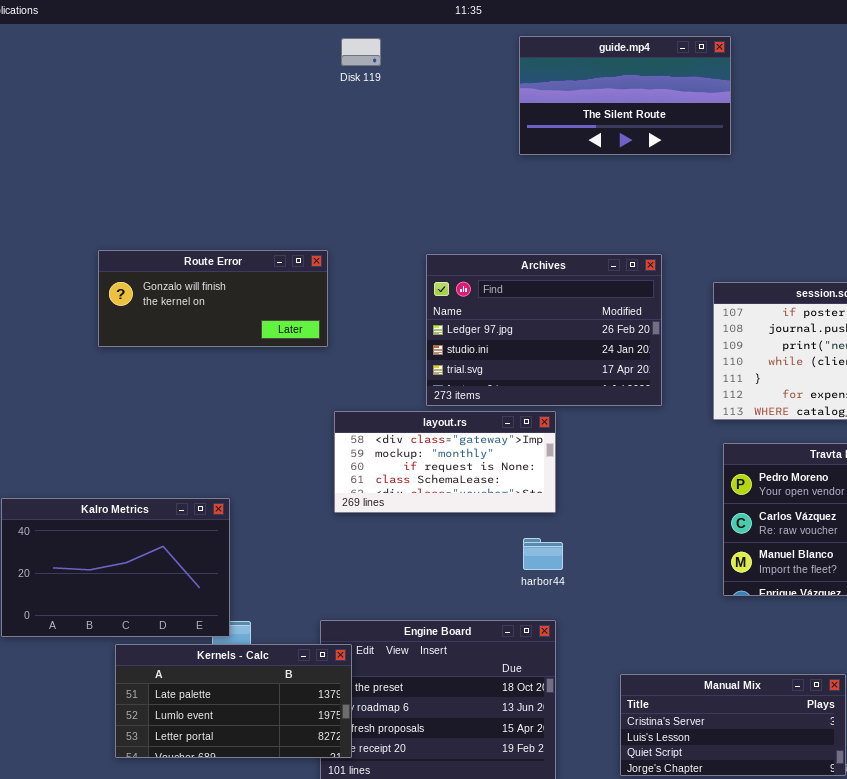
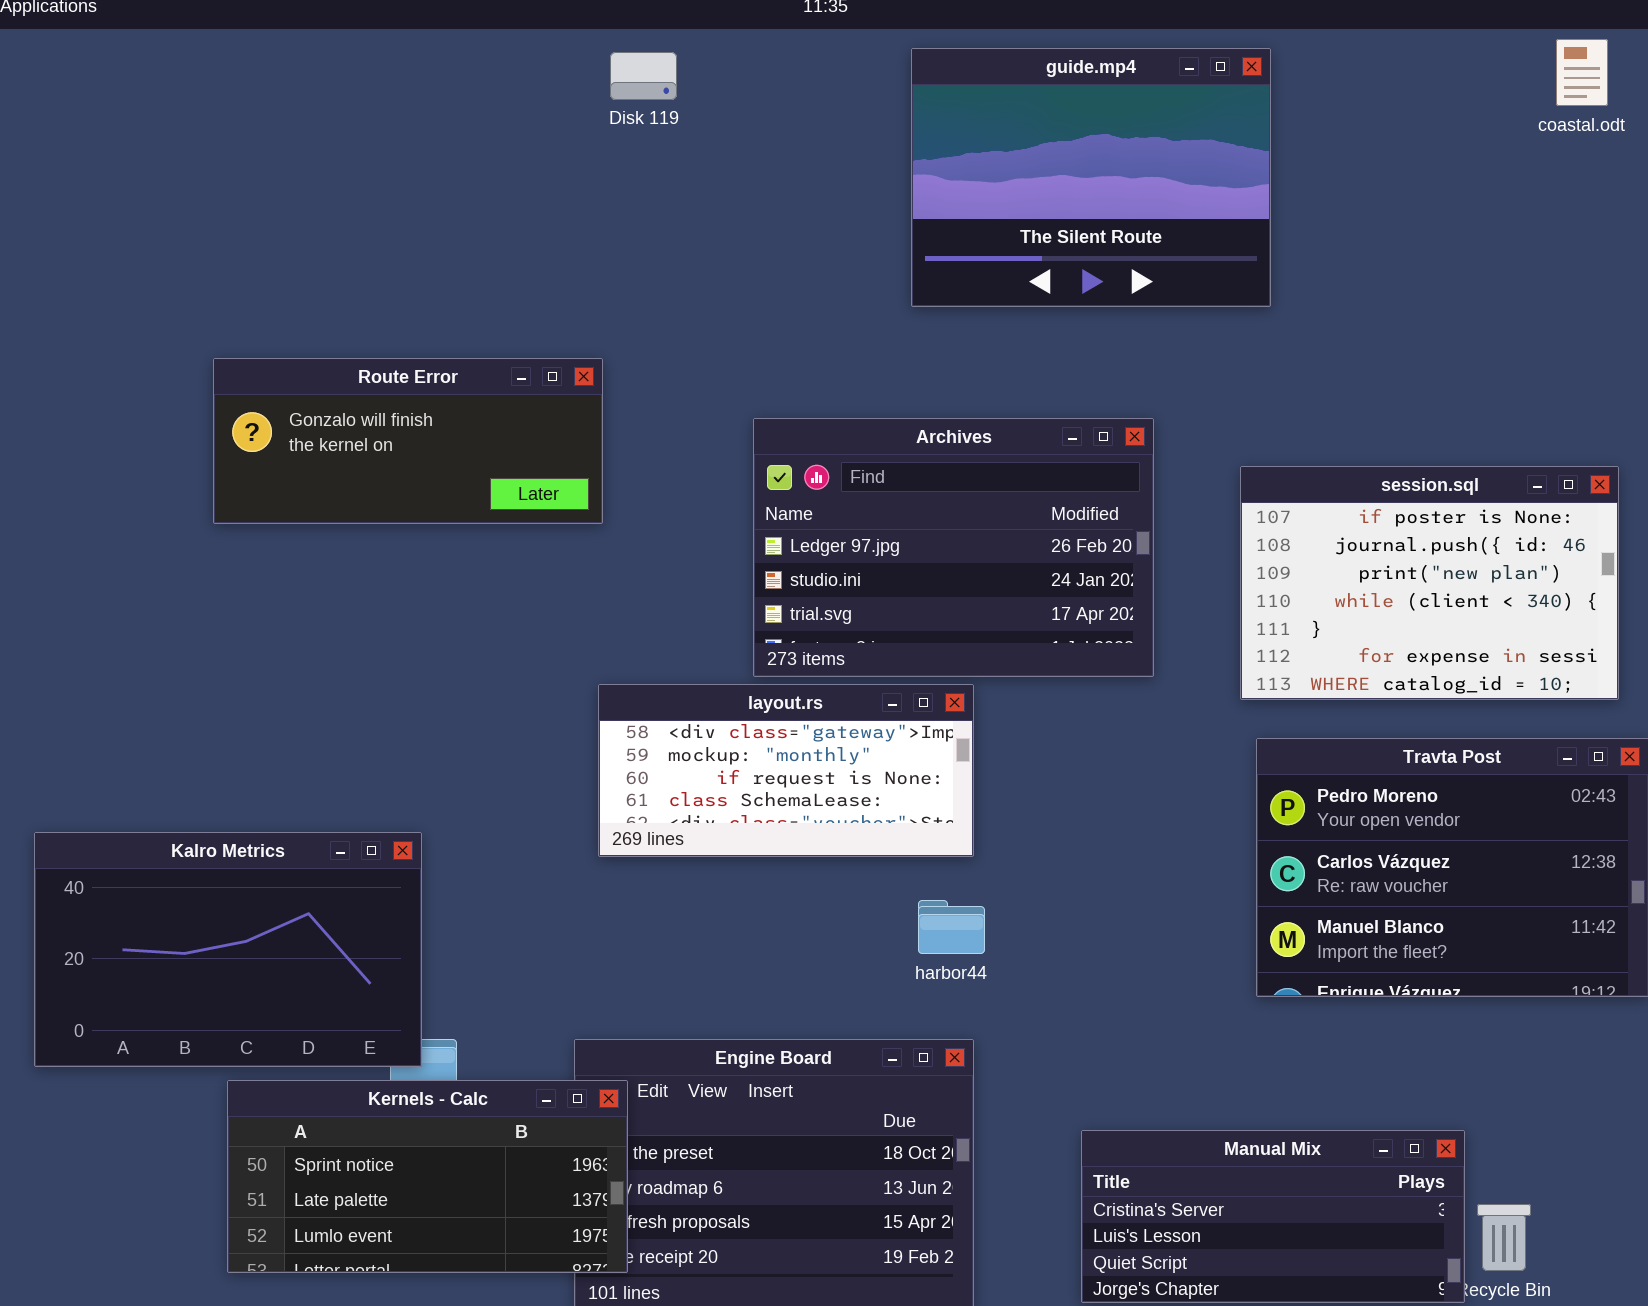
guide.mp4: [519,36,731,155] -> [911,48,1271,307], resized
Route Error: [98,250,328,347] -> [213,358,603,524], moved
Kernels - Calc: [115,644,352,758] -> [227,1080,628,1273], scrolled up 1 row

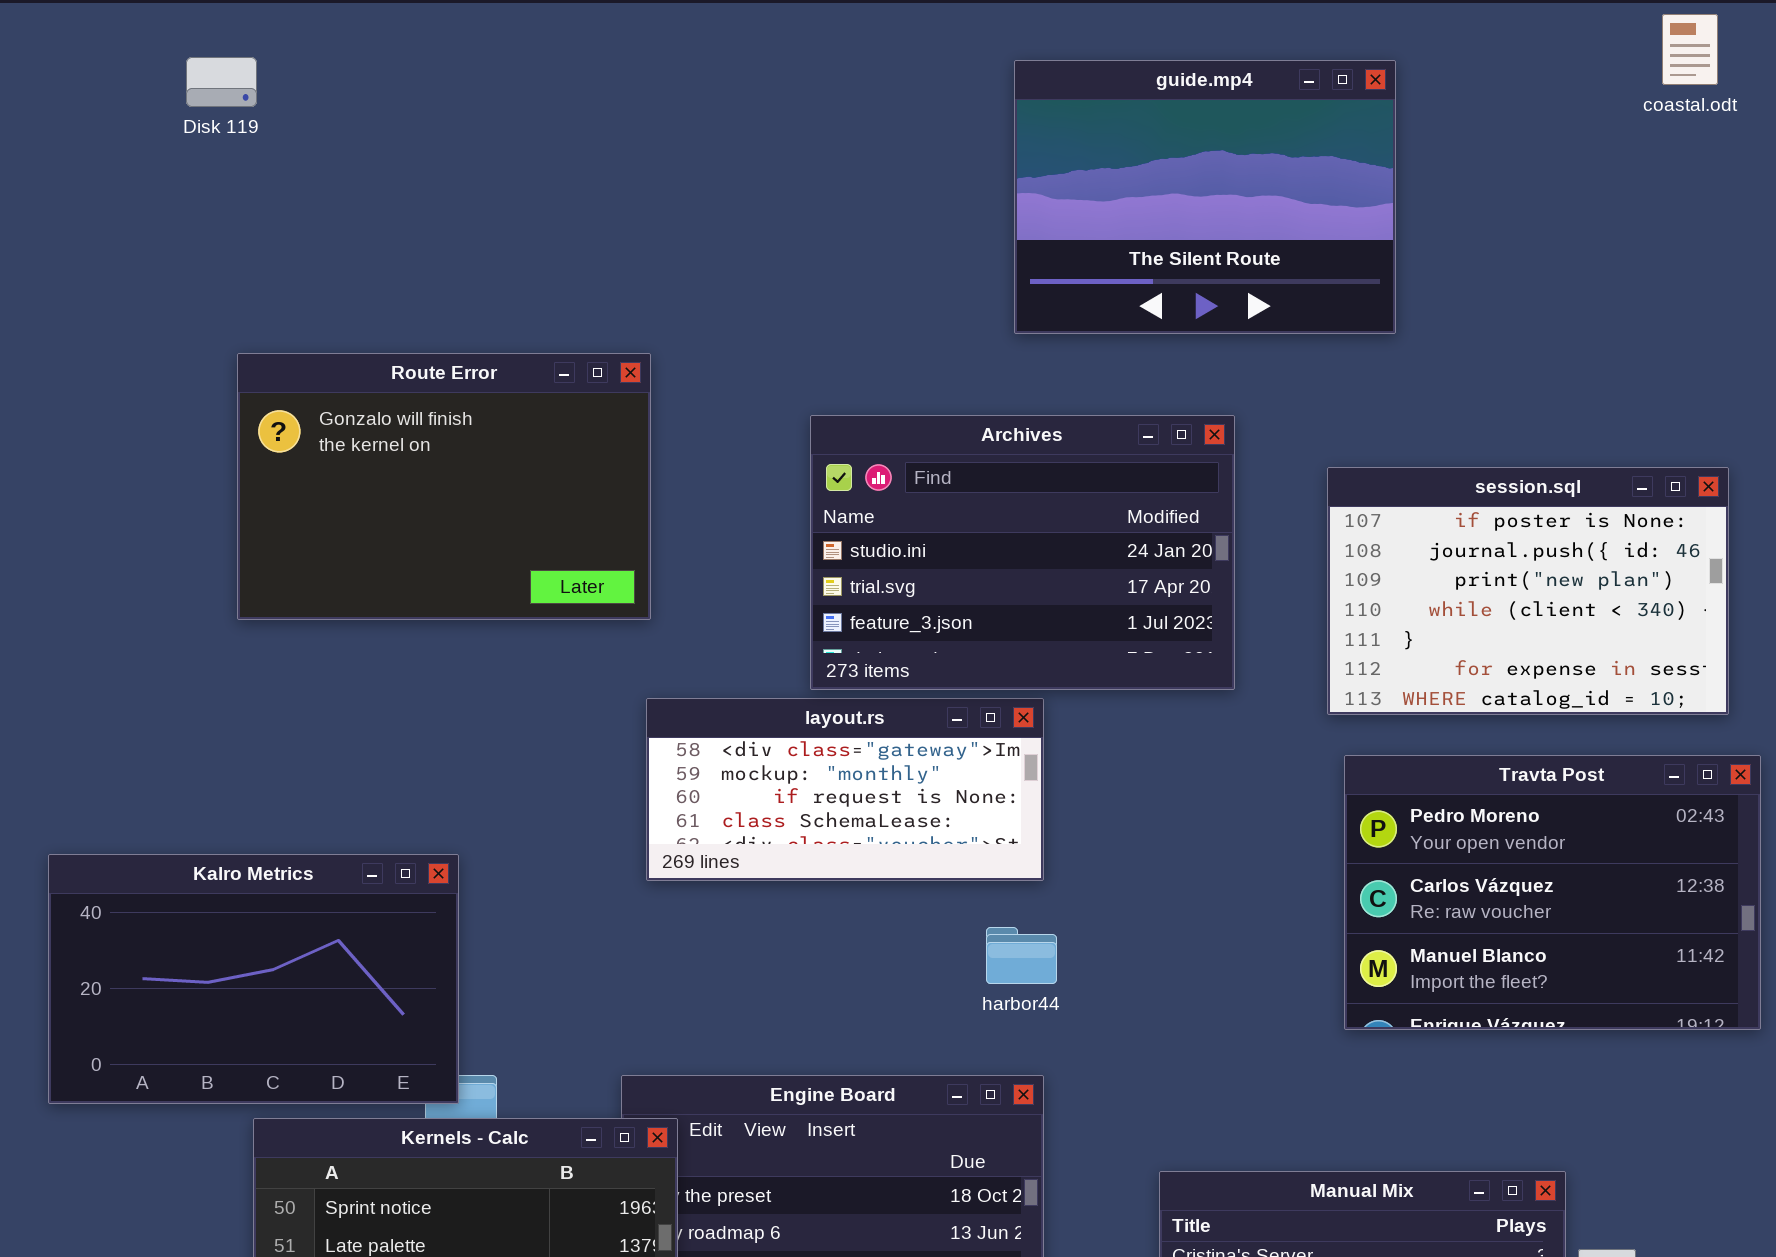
guide.mp4: [911,48,1271,307] -> [1014,60,1396,334], moved
Disk 119: [610,52,677,100] -> [186,57,257,107], moved
Route Error: [213,358,603,524] -> [237,353,651,620], resized
Archives: [753,418,1154,677] -> [810,415,1235,690], scrolled down 1 row

